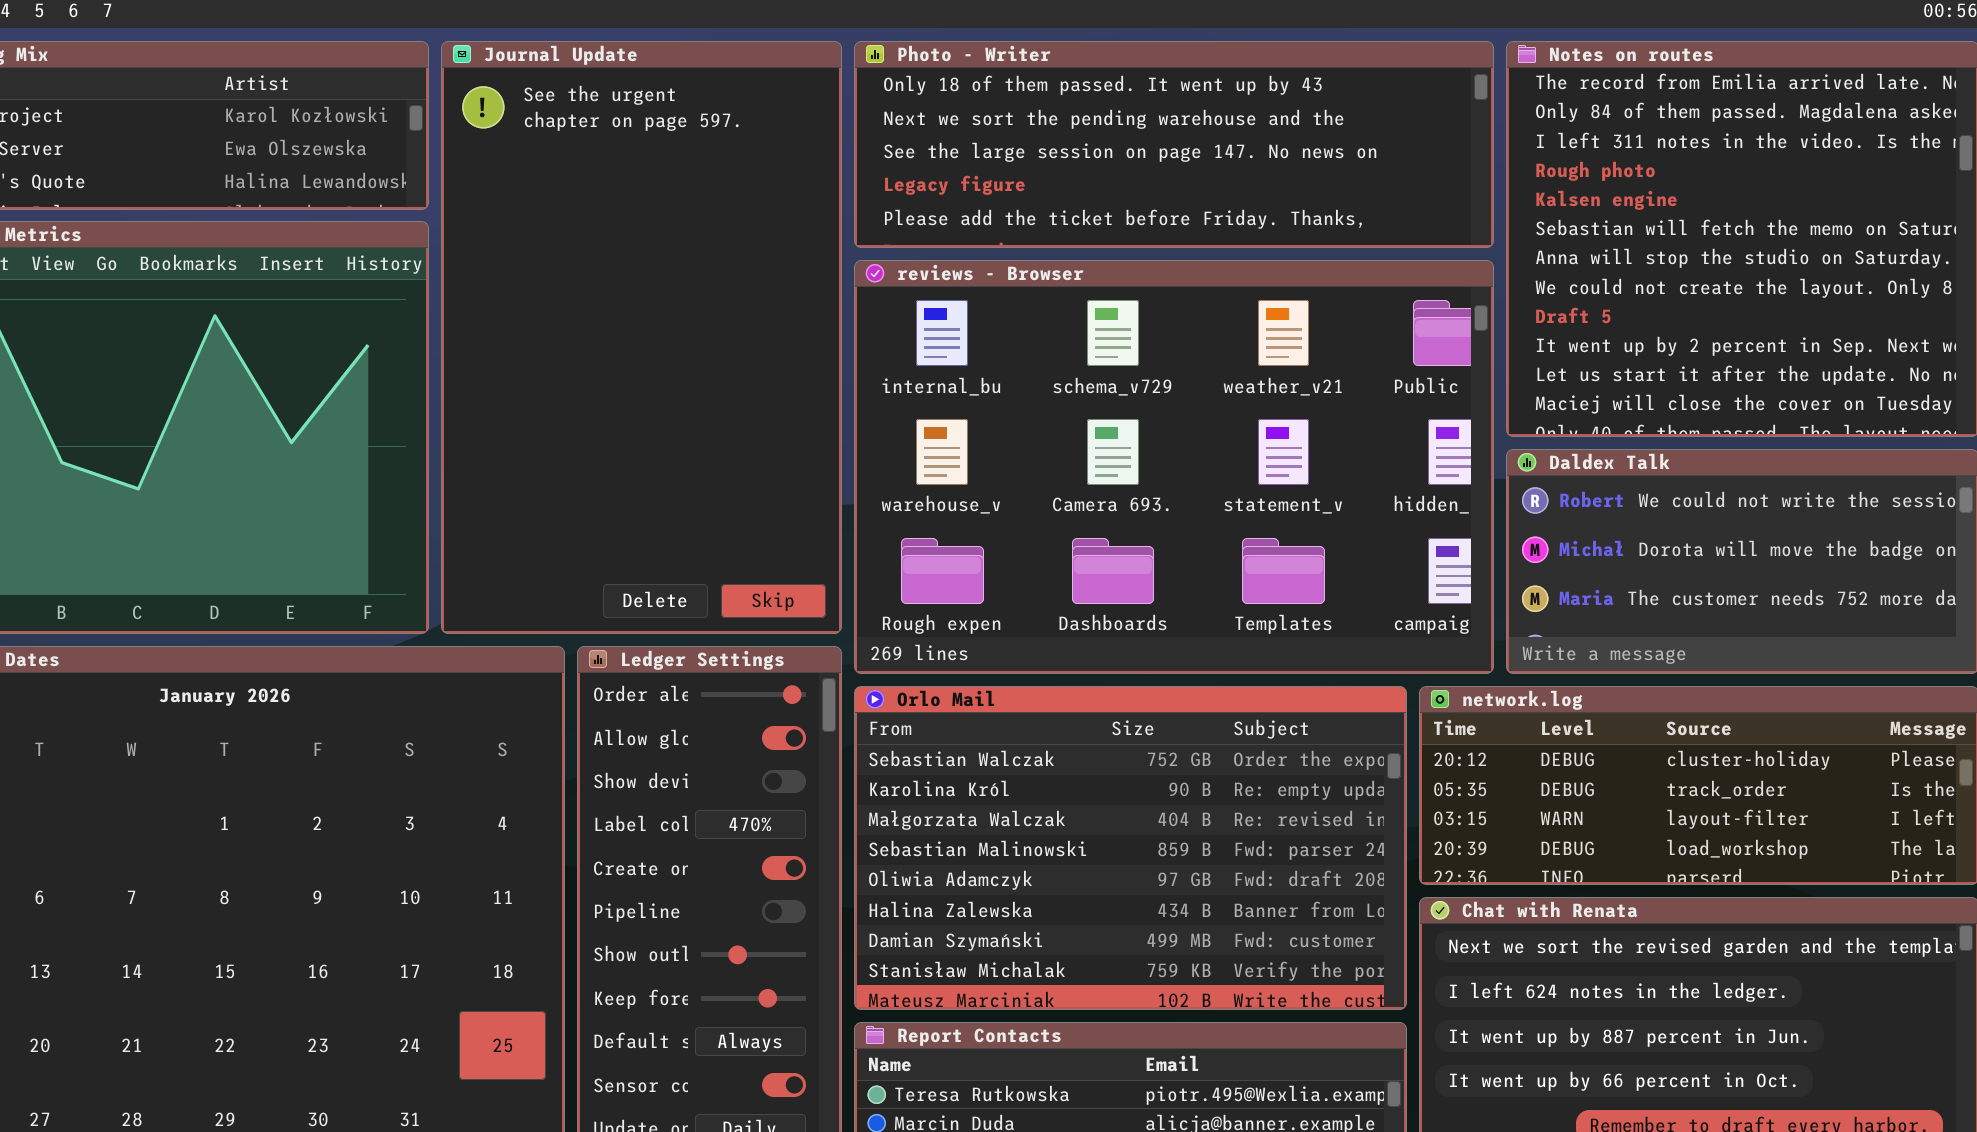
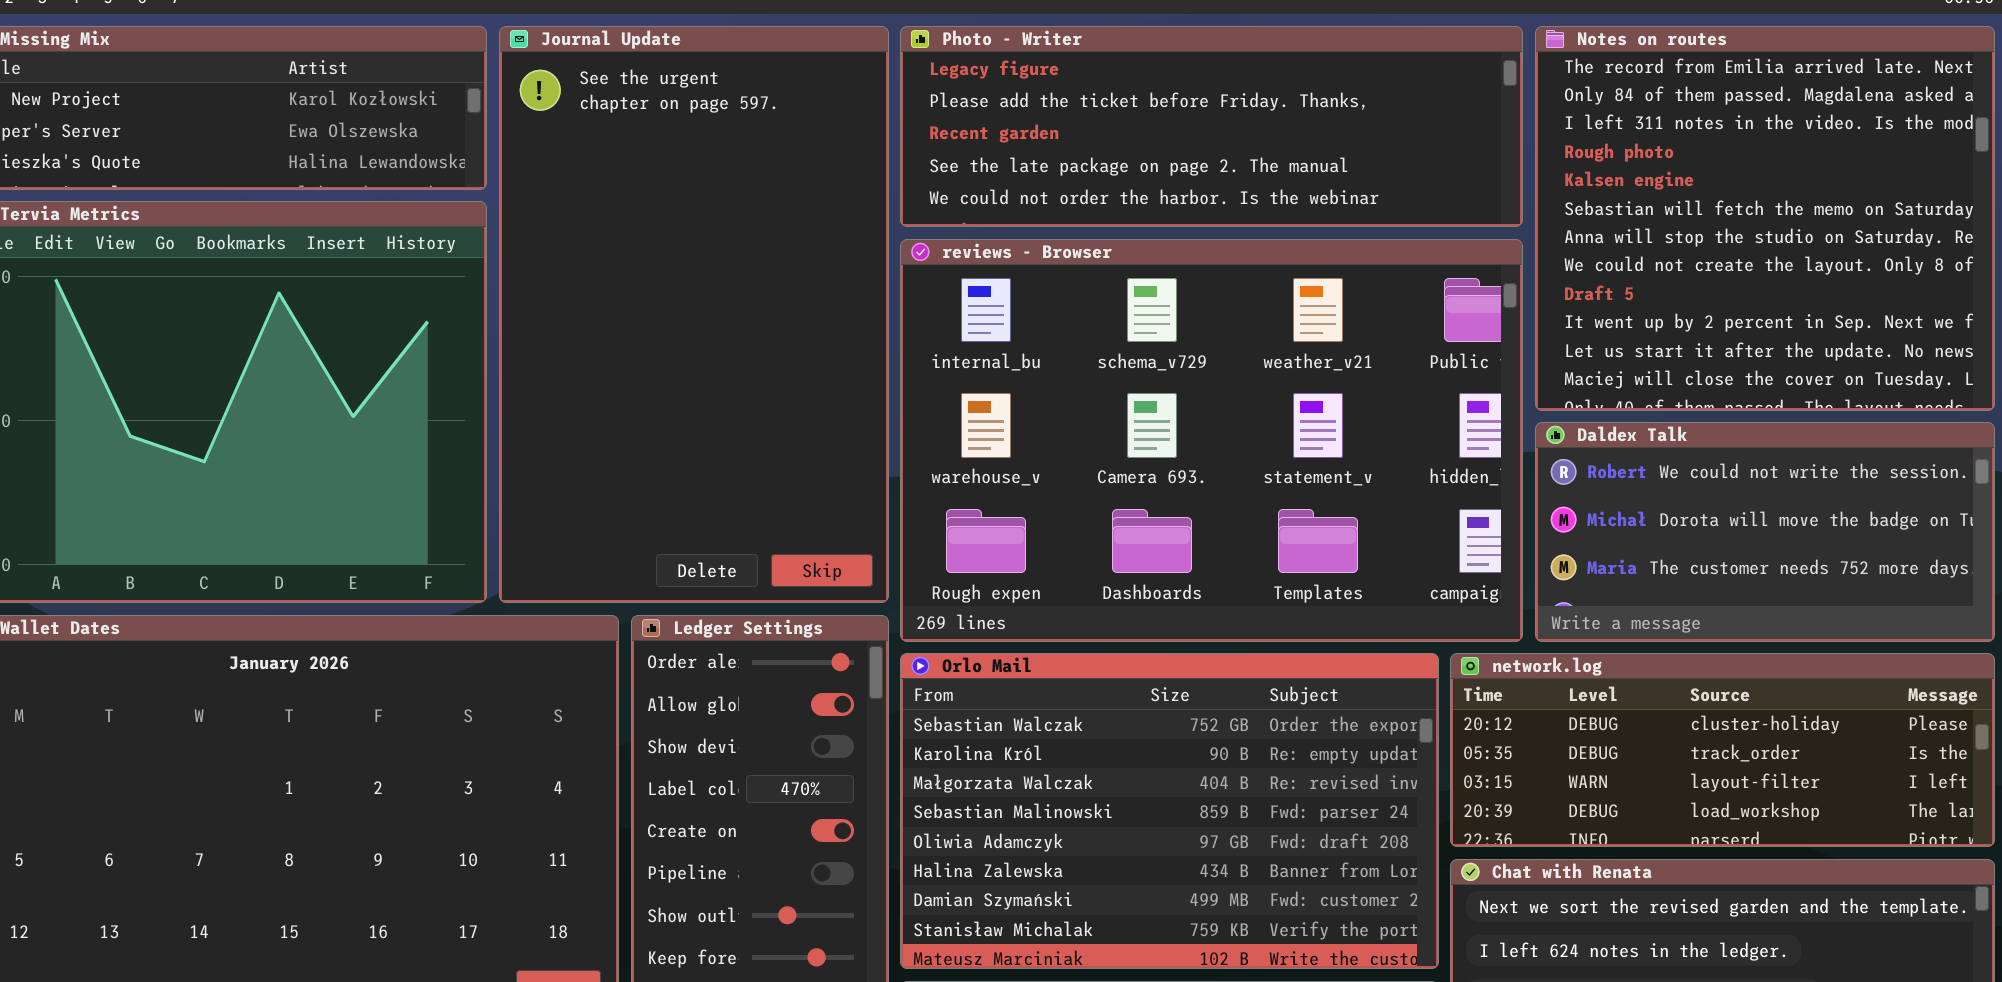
Photo - Writer: [854,41,1494,248] -> [900,26,1523,227], scrolled down 3 rows

